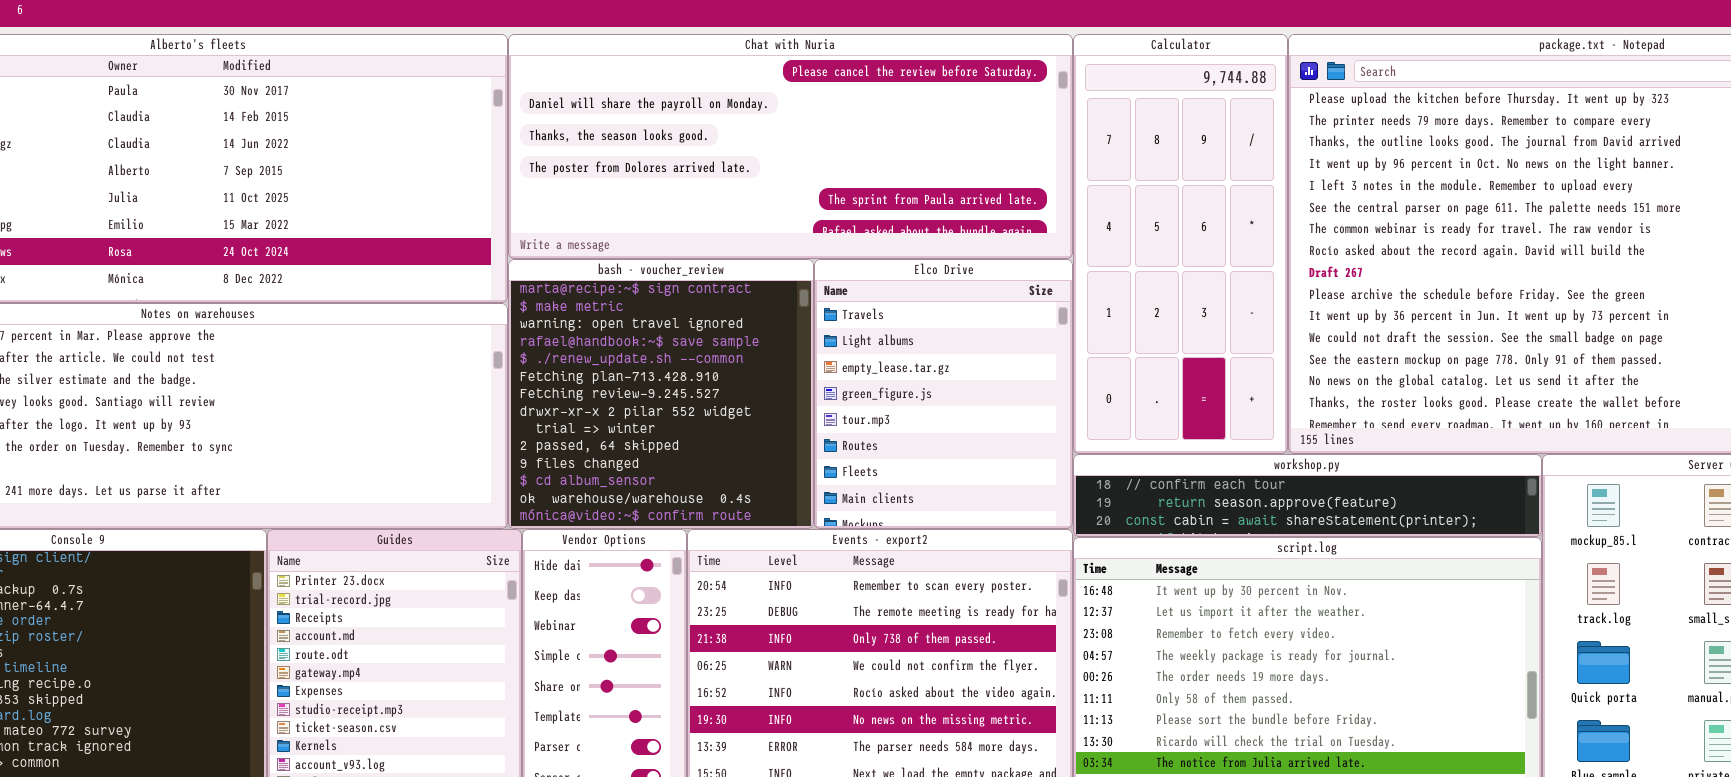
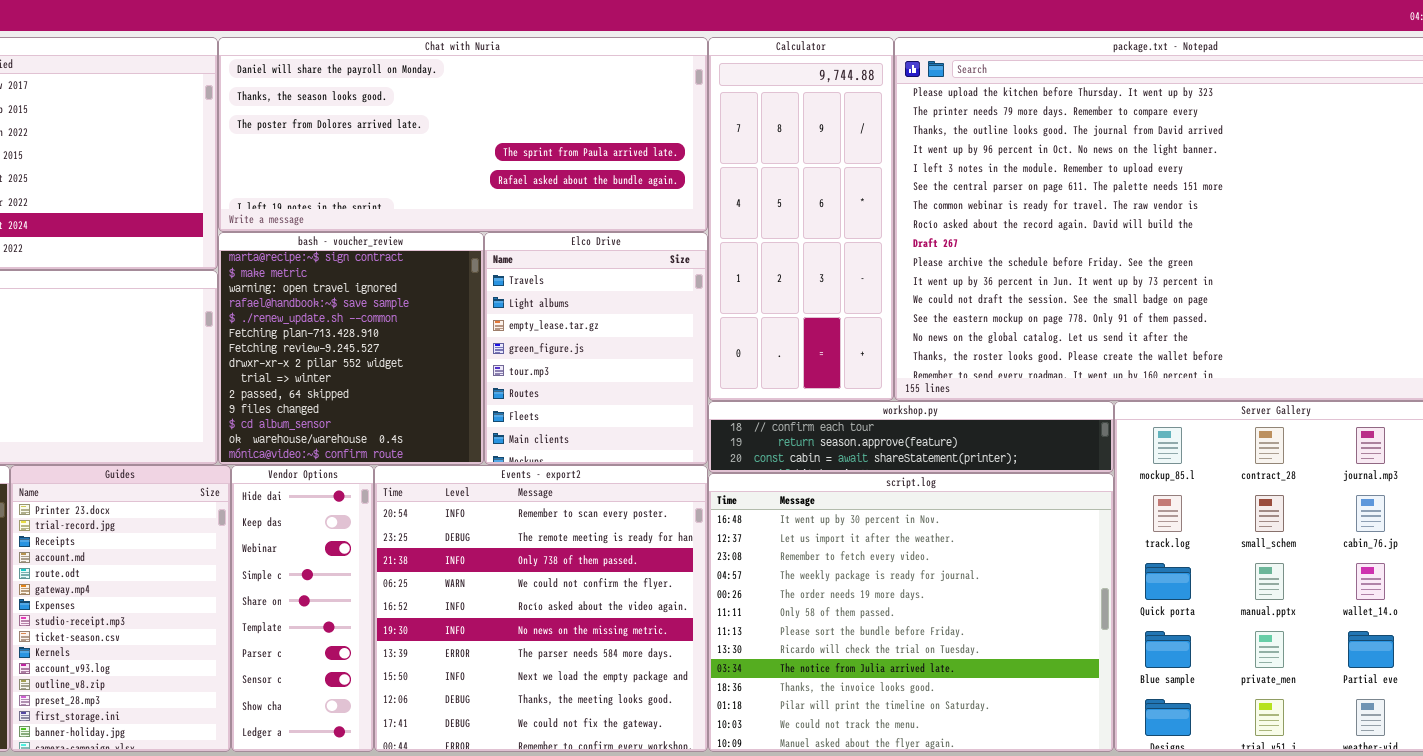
Chat with Nuria: [508,34,1073,259] -> [218,37,708,232], scrolled down 1 row

